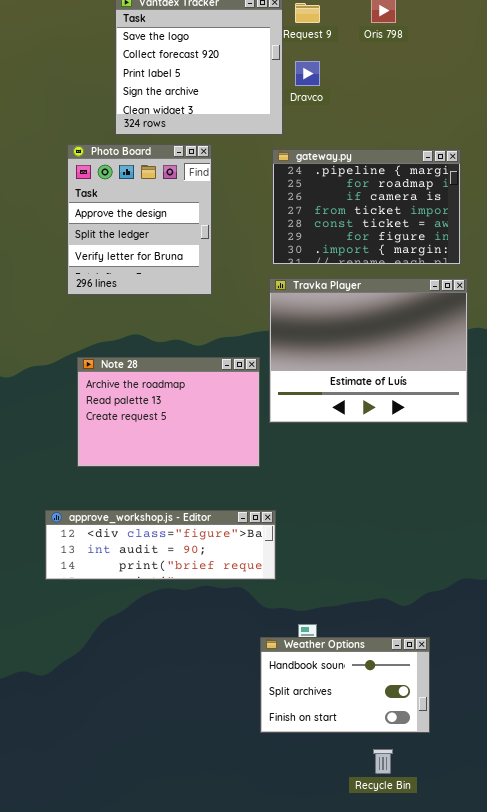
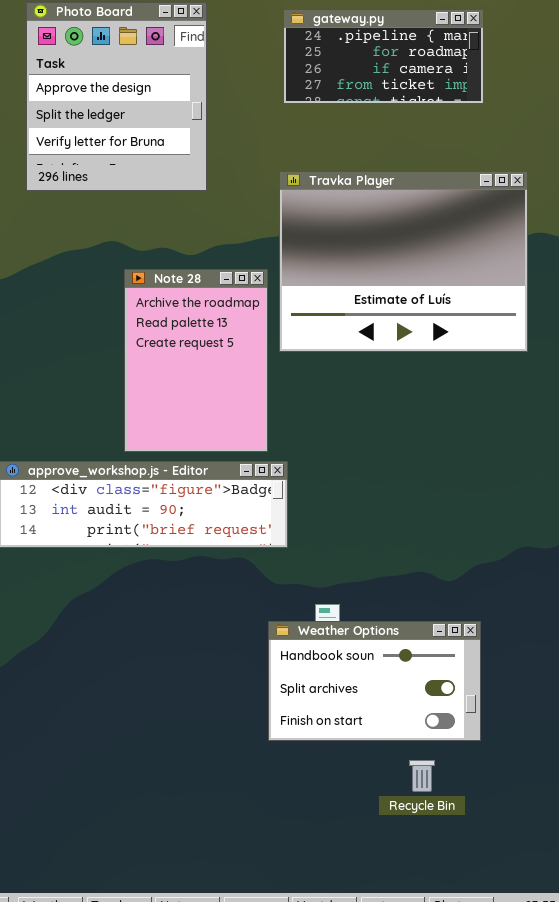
gateway.py: [272,149,461,265] -> [283,9,484,104], resized
Note 28: [77,357,260,467] -> [124,269,268,452], resized

